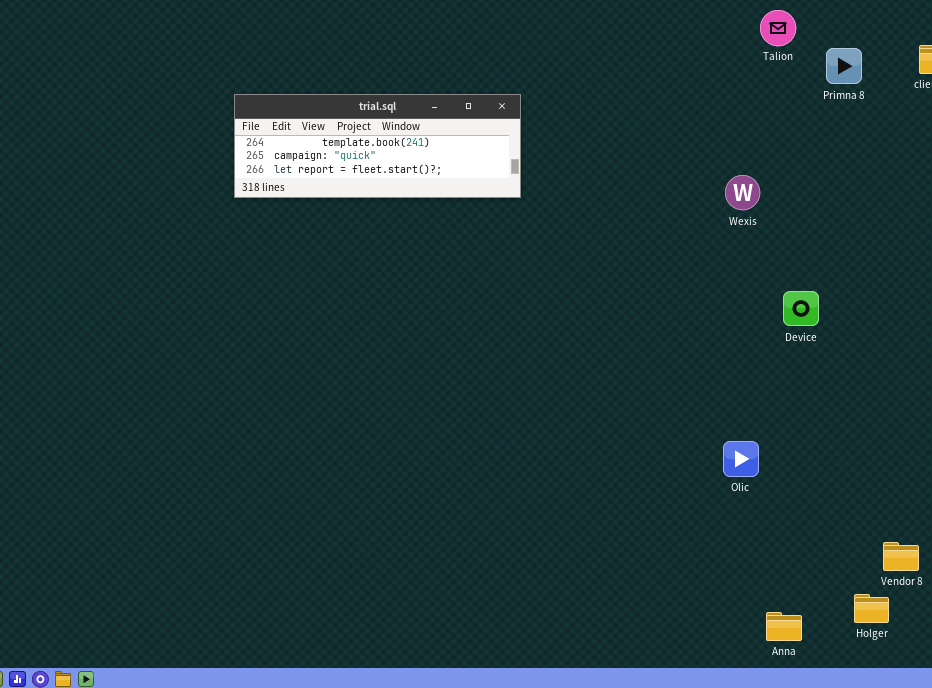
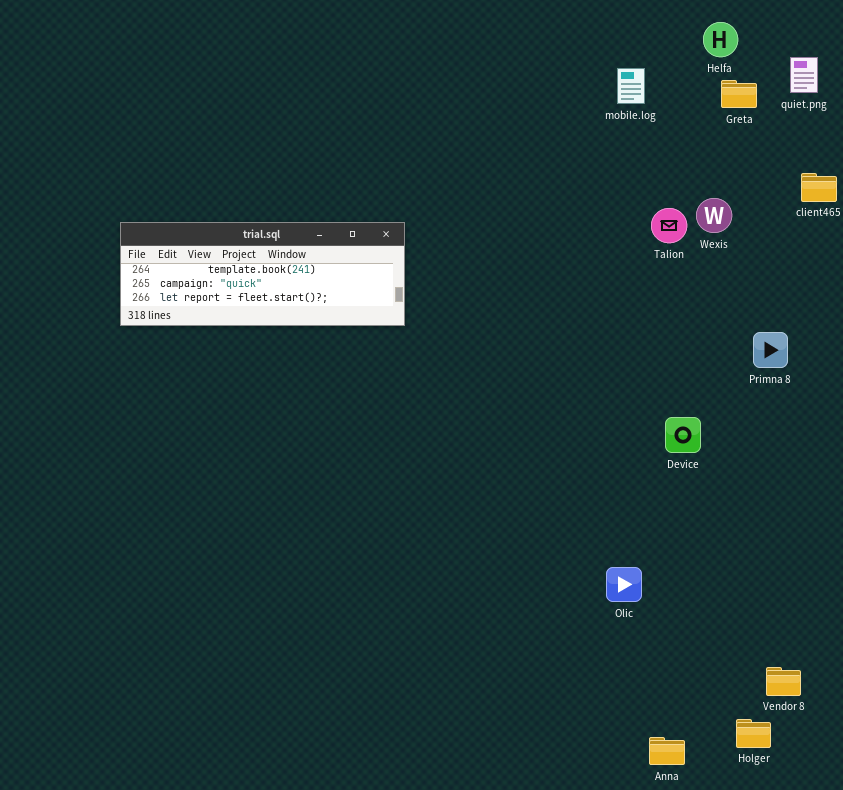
Talion: [760,10,796,46] -> [651,208,687,243], moved
Primna 8: [826,48,862,84] -> [753,332,788,368], moved
Wexis: [725,175,760,210] -> [696,198,732,233], moved

